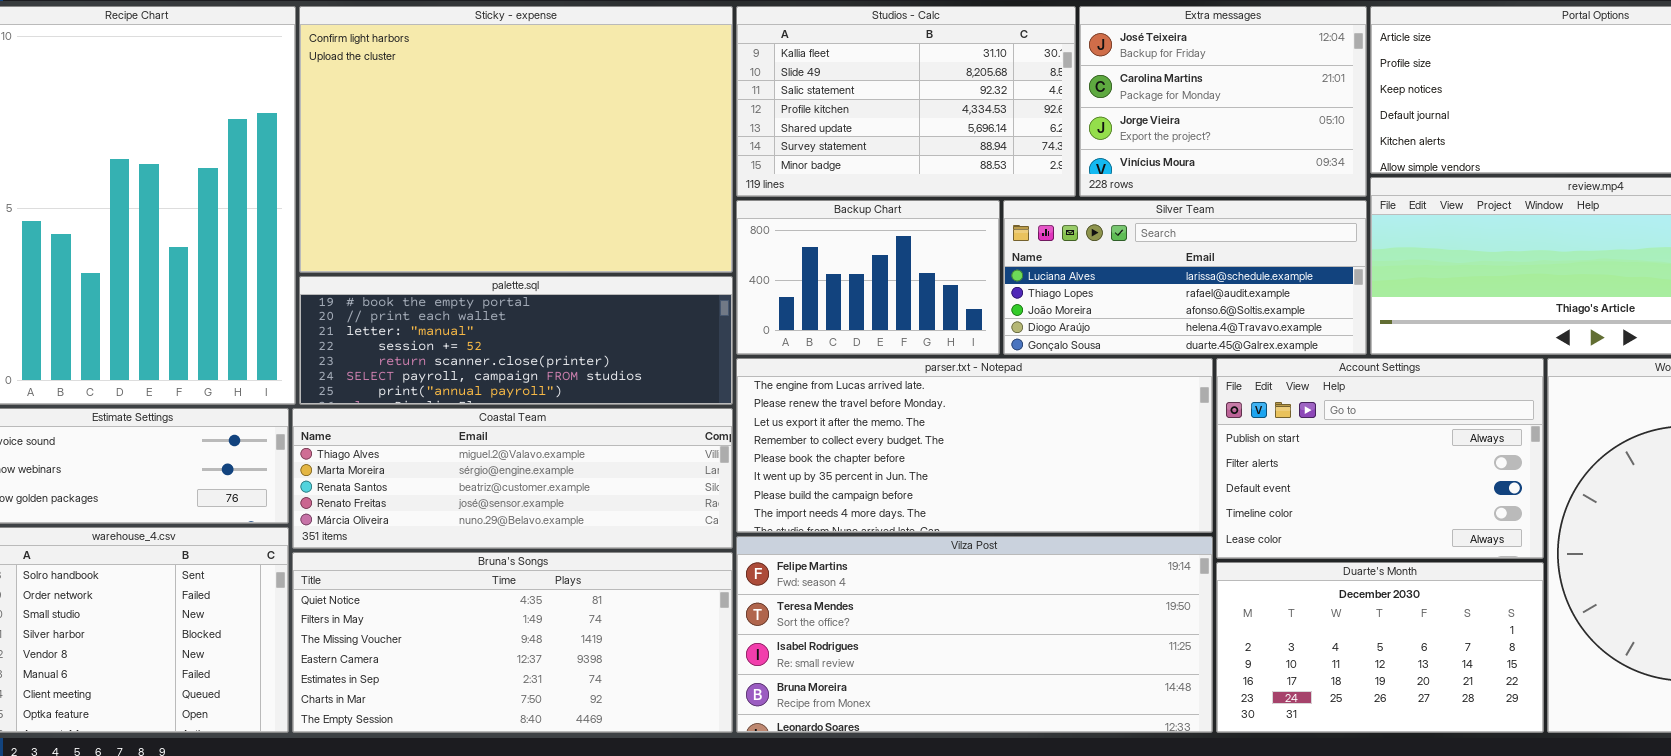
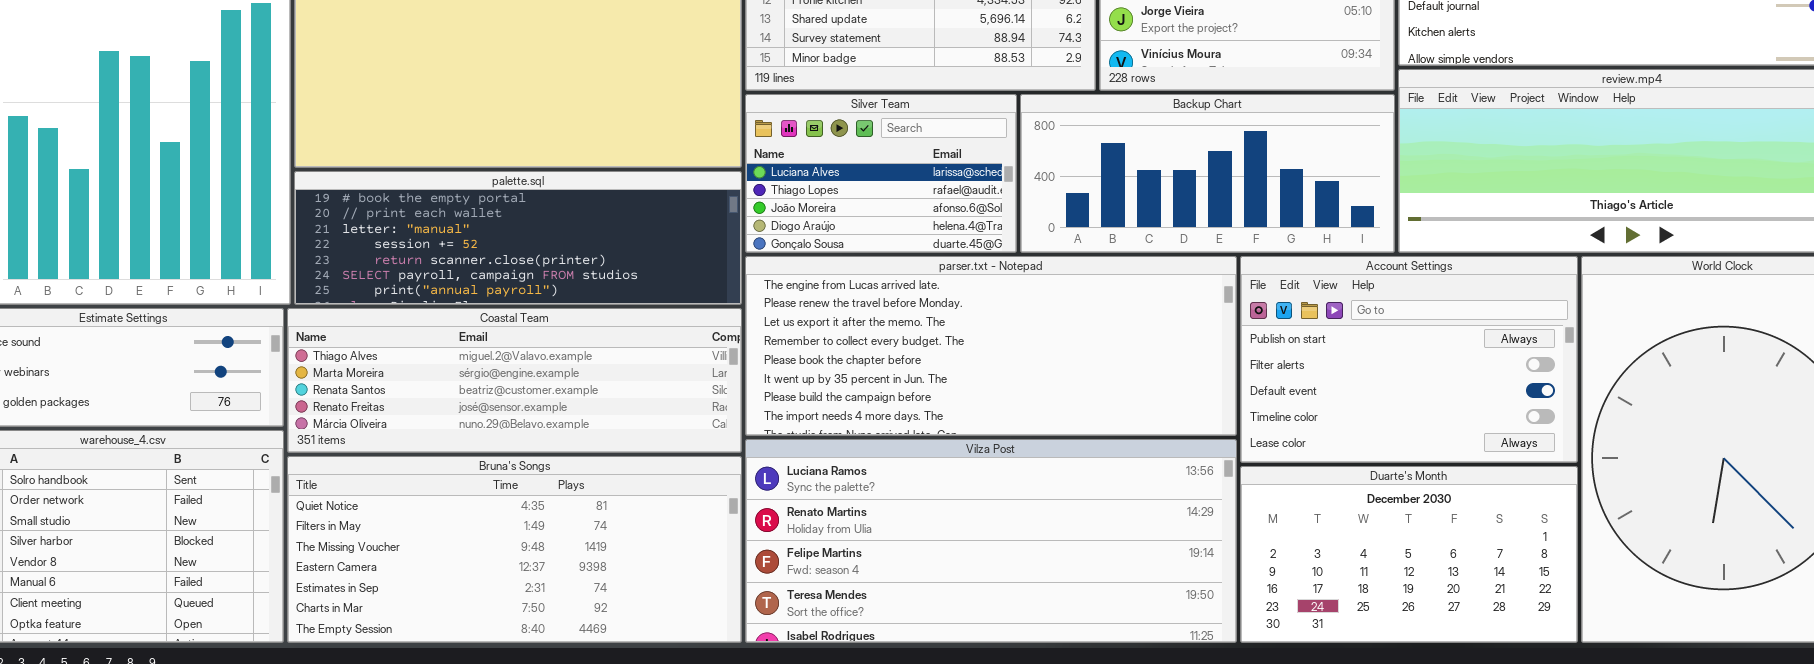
Backup Chart: [736,200,1000,355] -> [1020,94,1395,253], moved, resized
Silver Team: [1003,200,1367,355] -> [745,94,1017,253], moved, resized
Vilza Post: [736,536,1213,733] -> [745,439,1237,643], scrolled up 2 rows

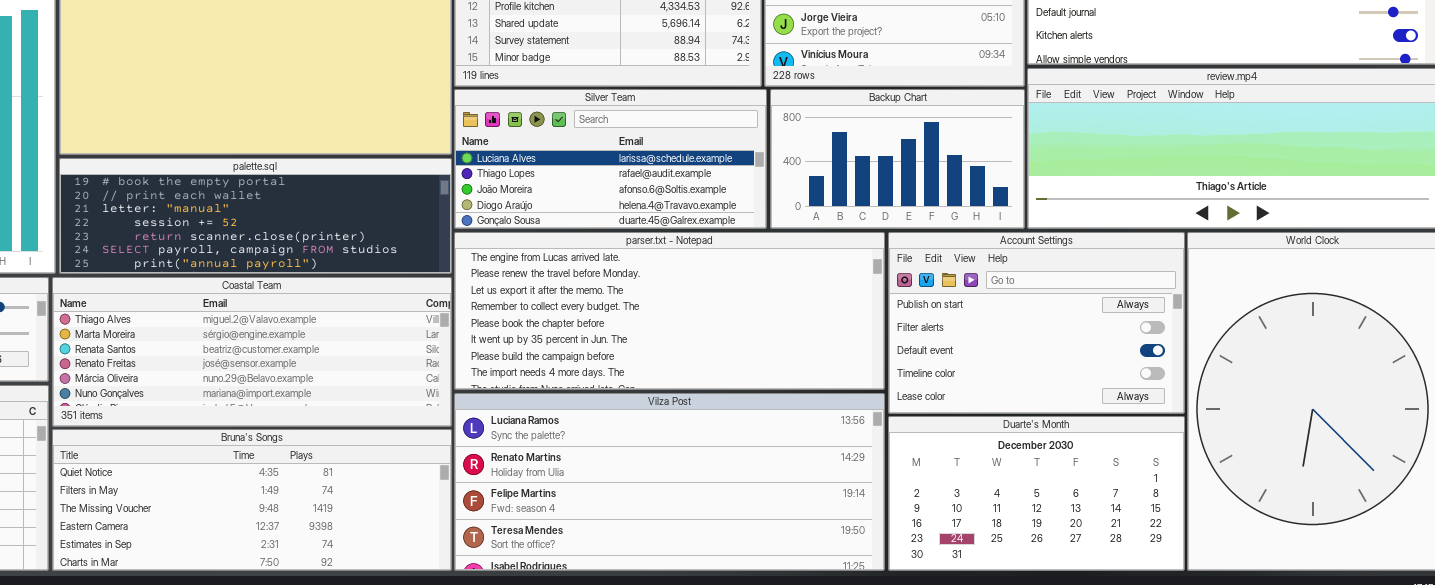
Silver Team: [745,94,1017,253] -> [454,89,767,229], resized
Backup Chart: [1020,94,1395,253] -> [770,89,1025,229], resized
Coastal Team: [287,308,742,453] -> [52,277,452,427], resized
Bruna's Songs: [287,456,742,643] -> [52,429,452,571], resized

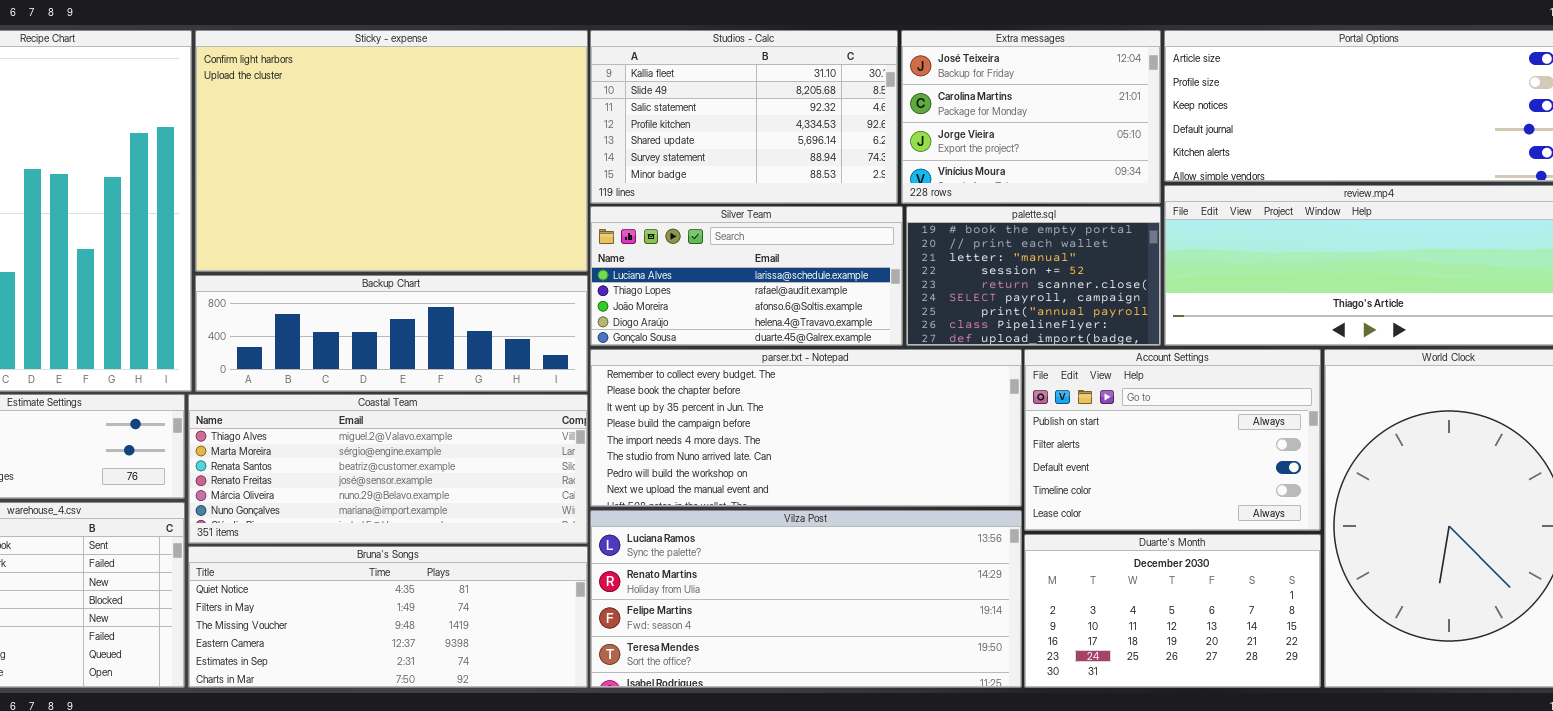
Backup Chart: [770,89,1025,229] -> [195,275,588,392], moved, resized
palette.sql: [59,158,452,274] -> [906,206,1161,346], moved, resized
parser.txt - Notepad: [454,232,885,390] -> [590,349,1022,507], scrolled down 3 rows

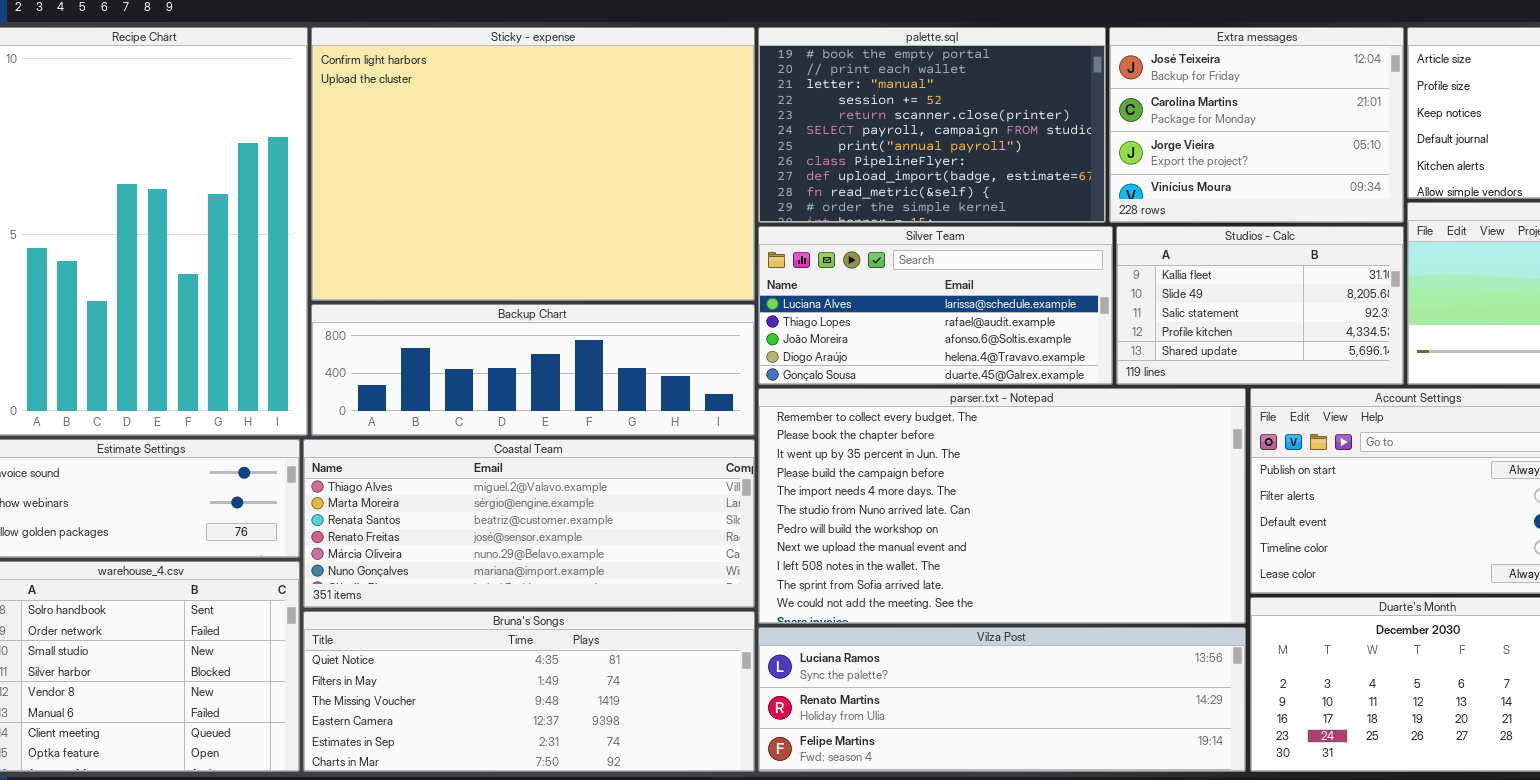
Studios - Calc: [590,30,898,204] -> [1116,226,1404,385], moved, resized
palette.sql: [906,206,1161,346] -> [758,27,1106,223], moved, resized
parser.txt - Notepad: [590,349,1022,507] -> [758,388,1246,624], resized
Vilza Post: [590,510,1022,688] -> [758,627,1246,772], resized

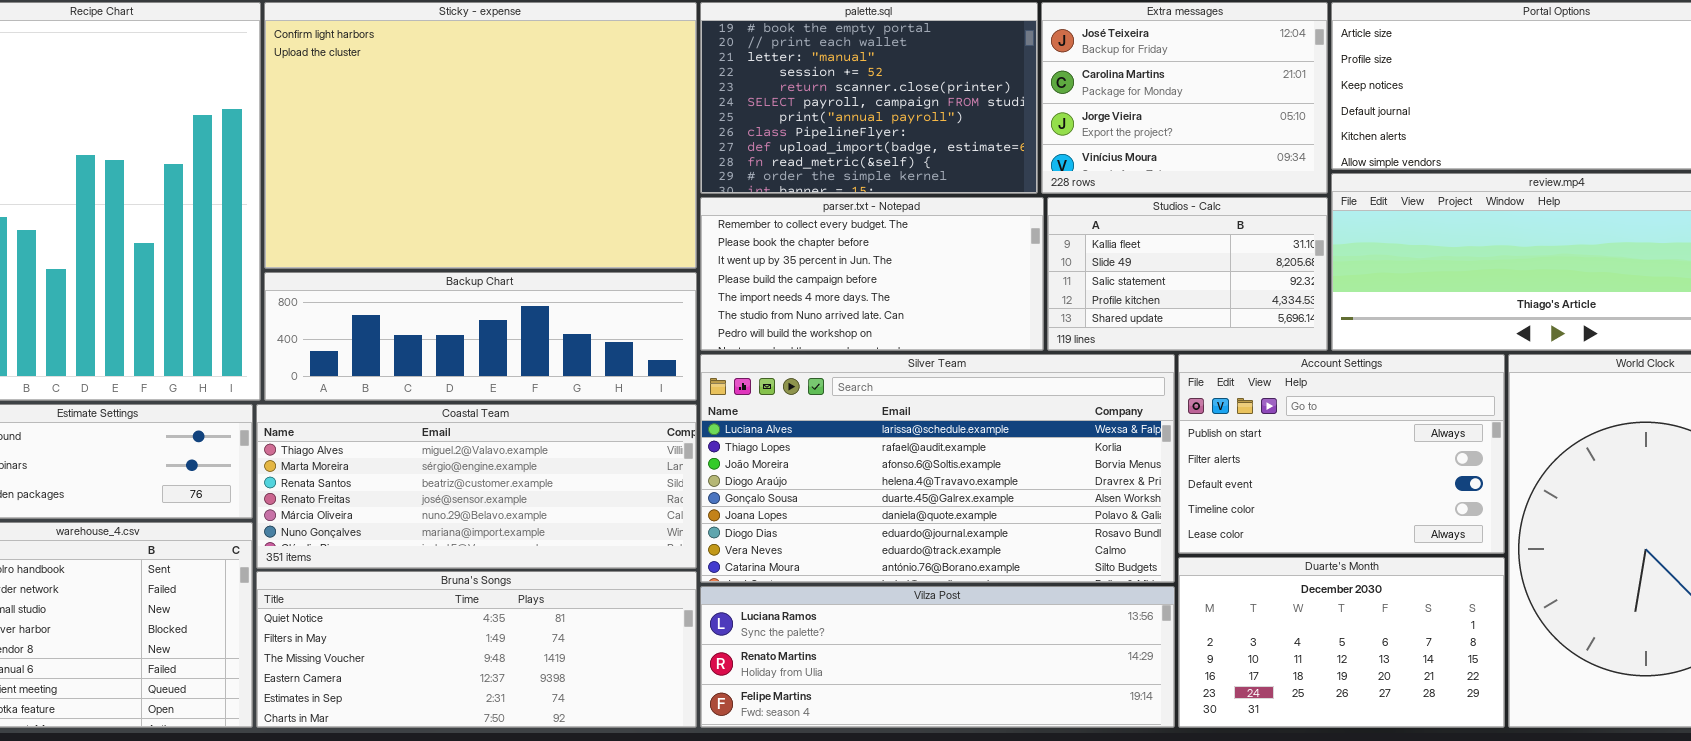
Silver Team: [758,226,1113,385] -> [700,354,1175,583], moved, resized
parser.txt - Notepad: [758,388,1246,624] -> [700,197,1044,351], moved, resized

